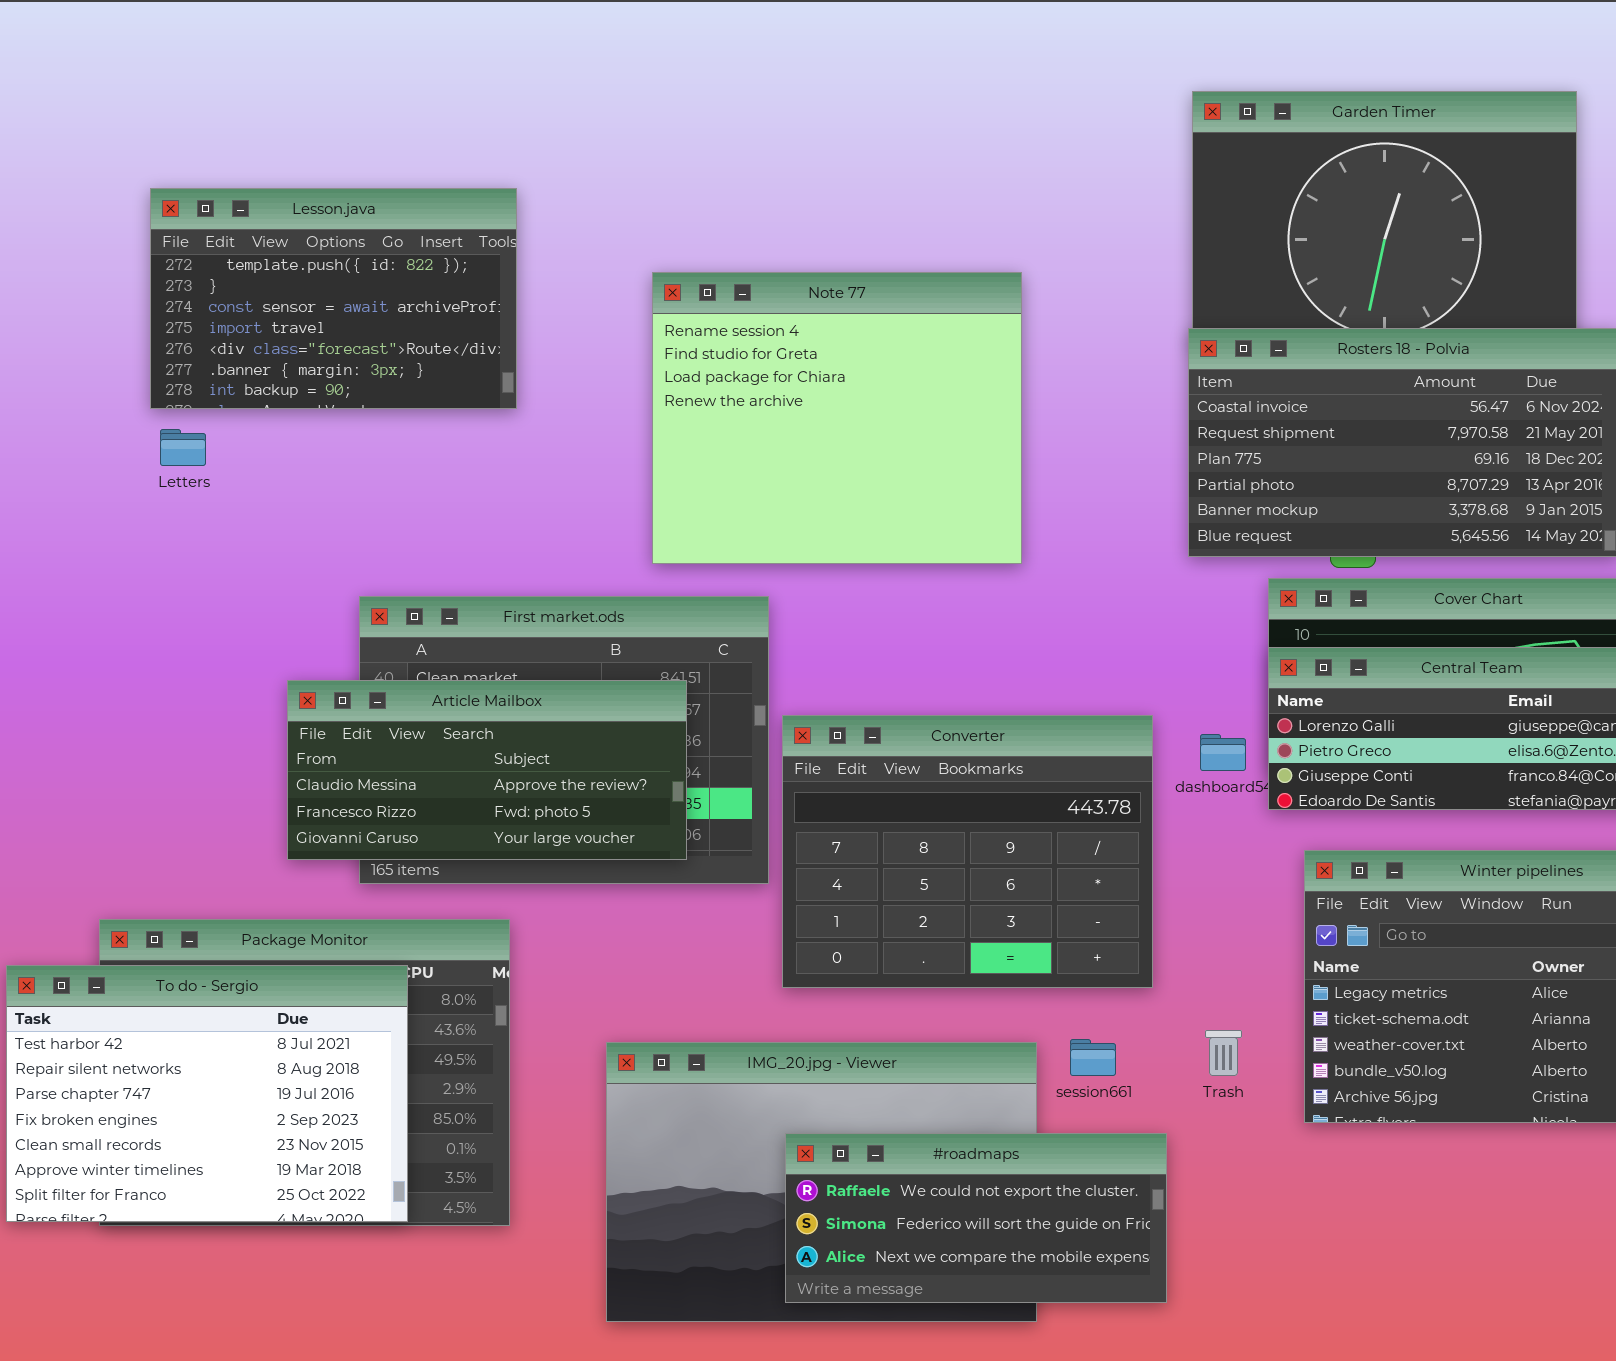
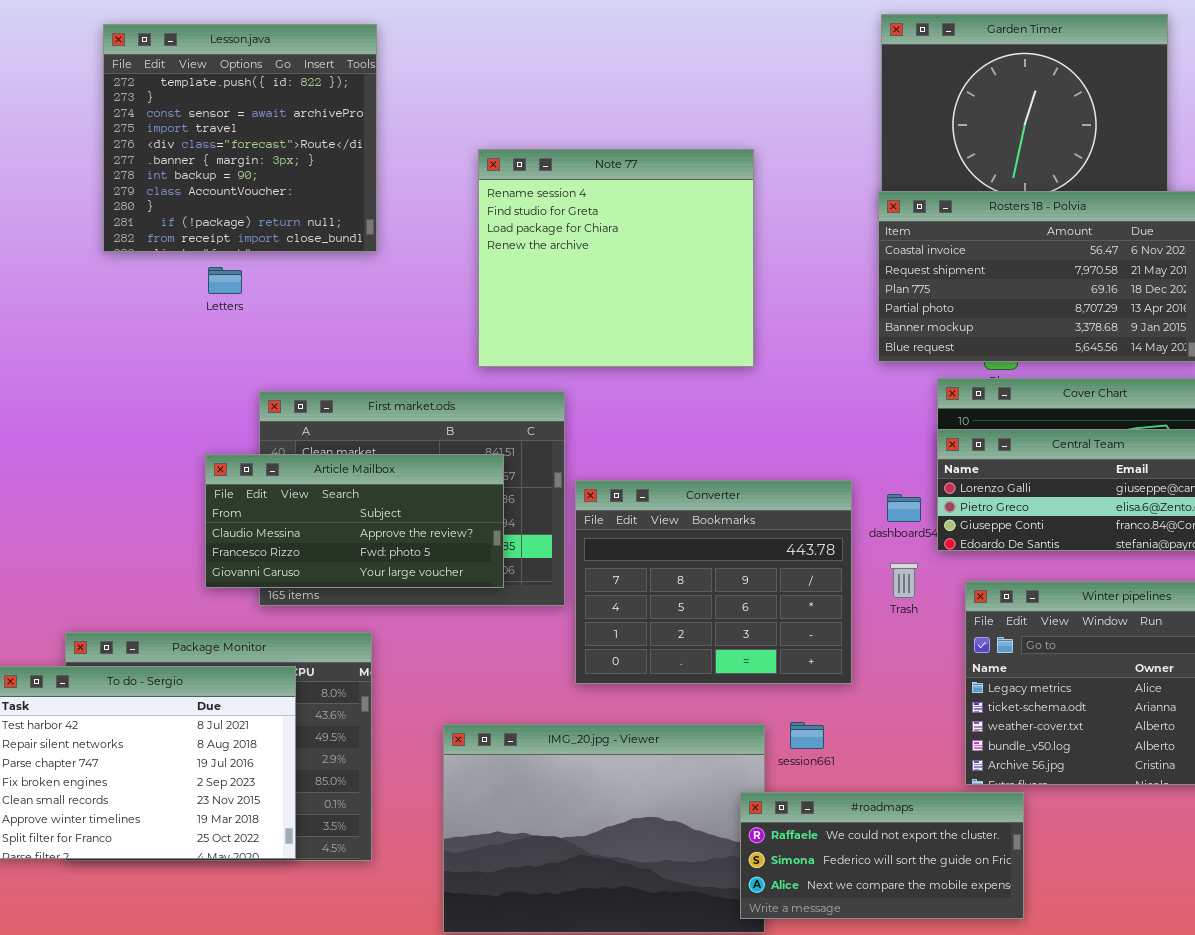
Lesson.java: [150,188,517,409] -> [103,24,377,252], resized
Letters: [160,429,206,466] -> [208,267,242,294], moved
Trash: [1205,1030,1242,1076] -> [890,563,918,598], moved
#roadmaps: [785,1133,1167,1303] -> [740,792,1024,919], moved

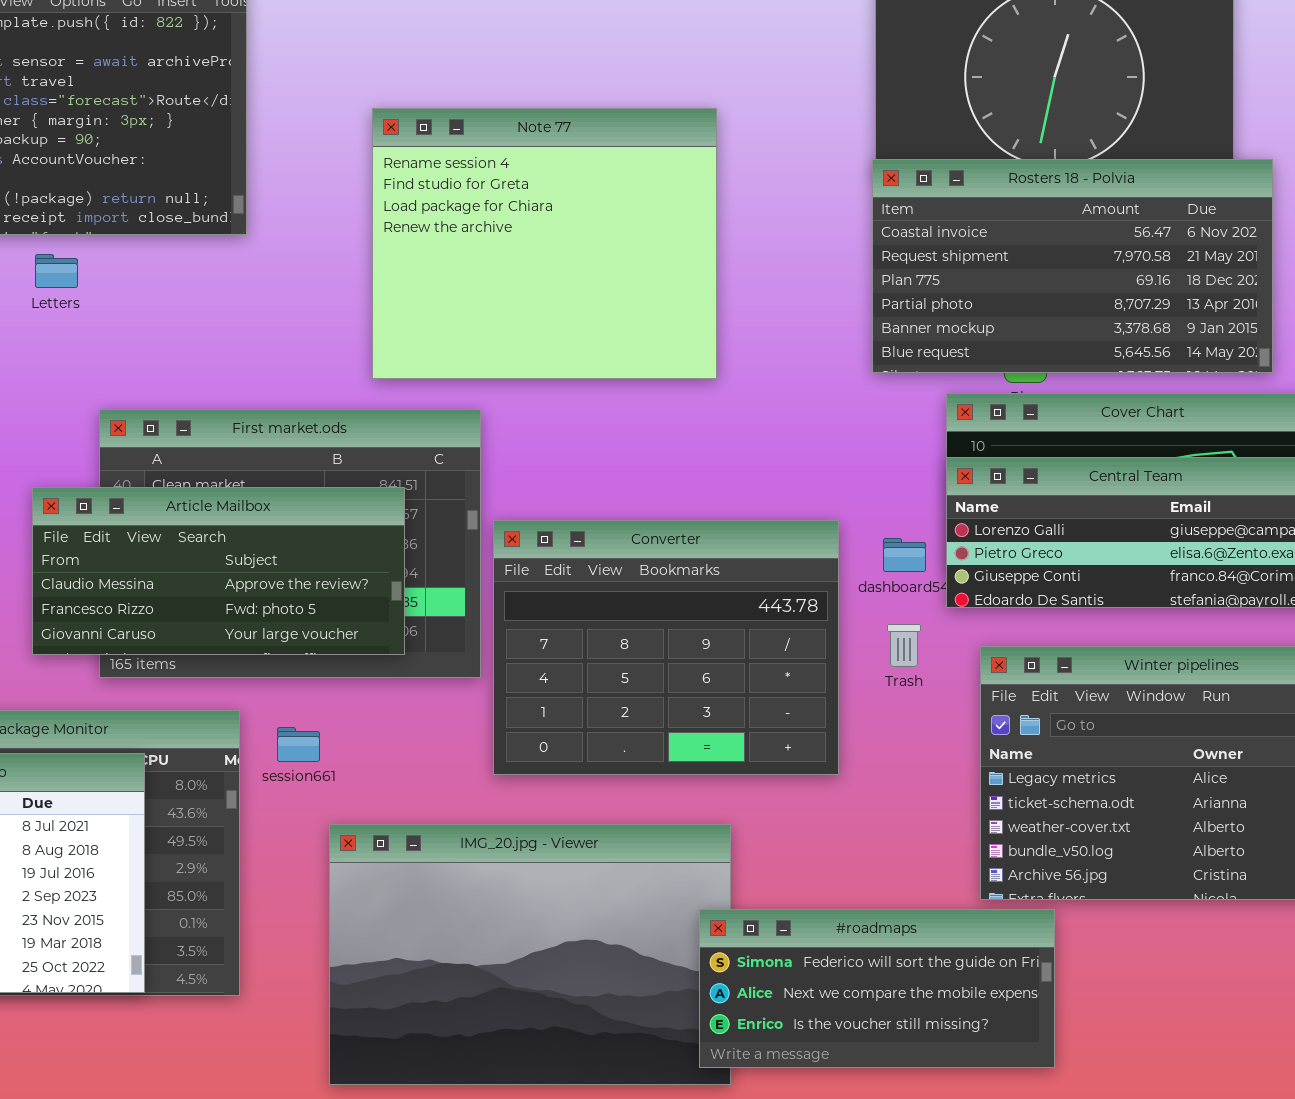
session661: [790,722,824,749] -> [277,727,320,762], moved
#roadmaps: [740,792,1024,919] -> [699,909,1055,1068], scrolled down 1 row

